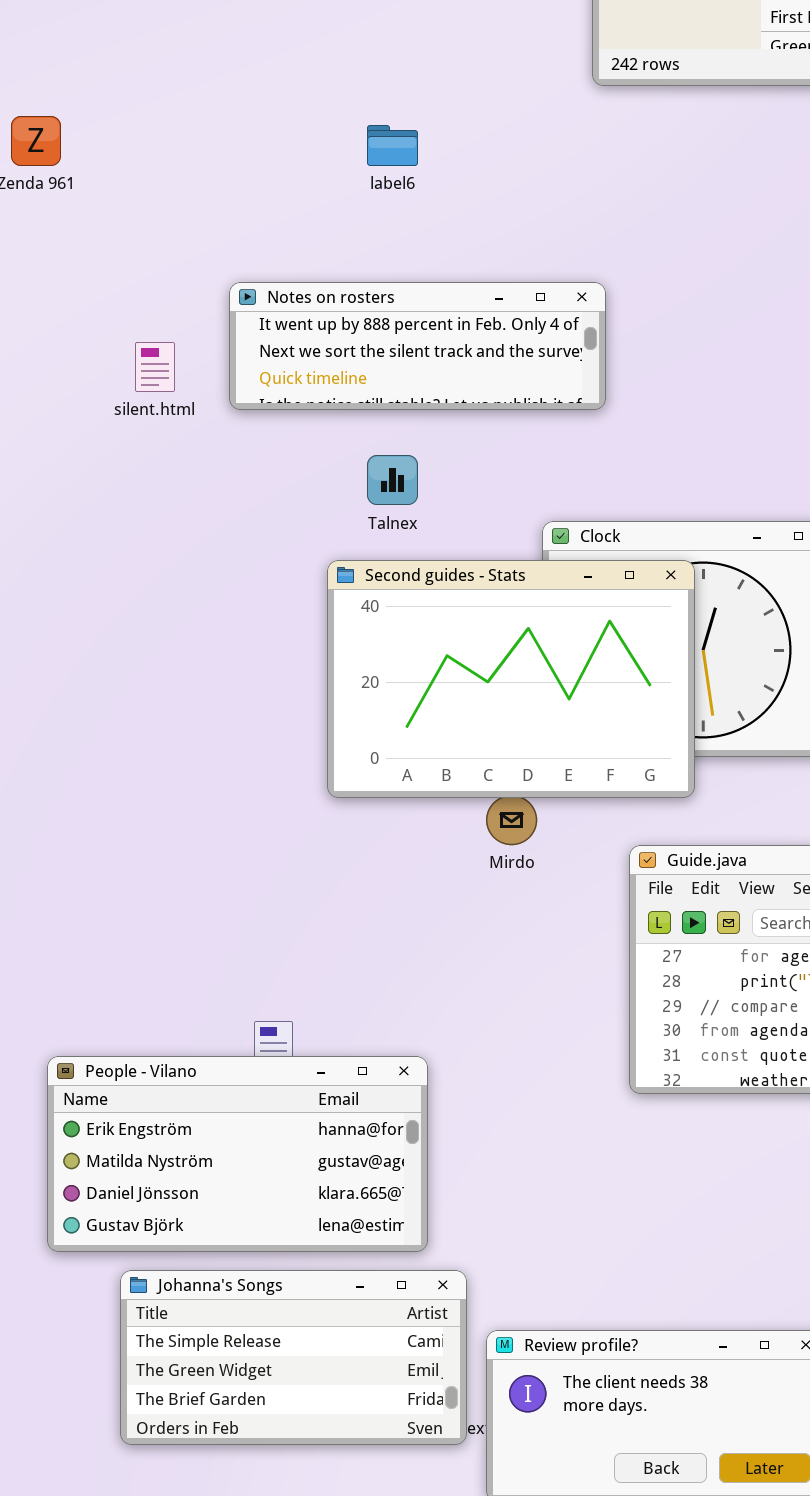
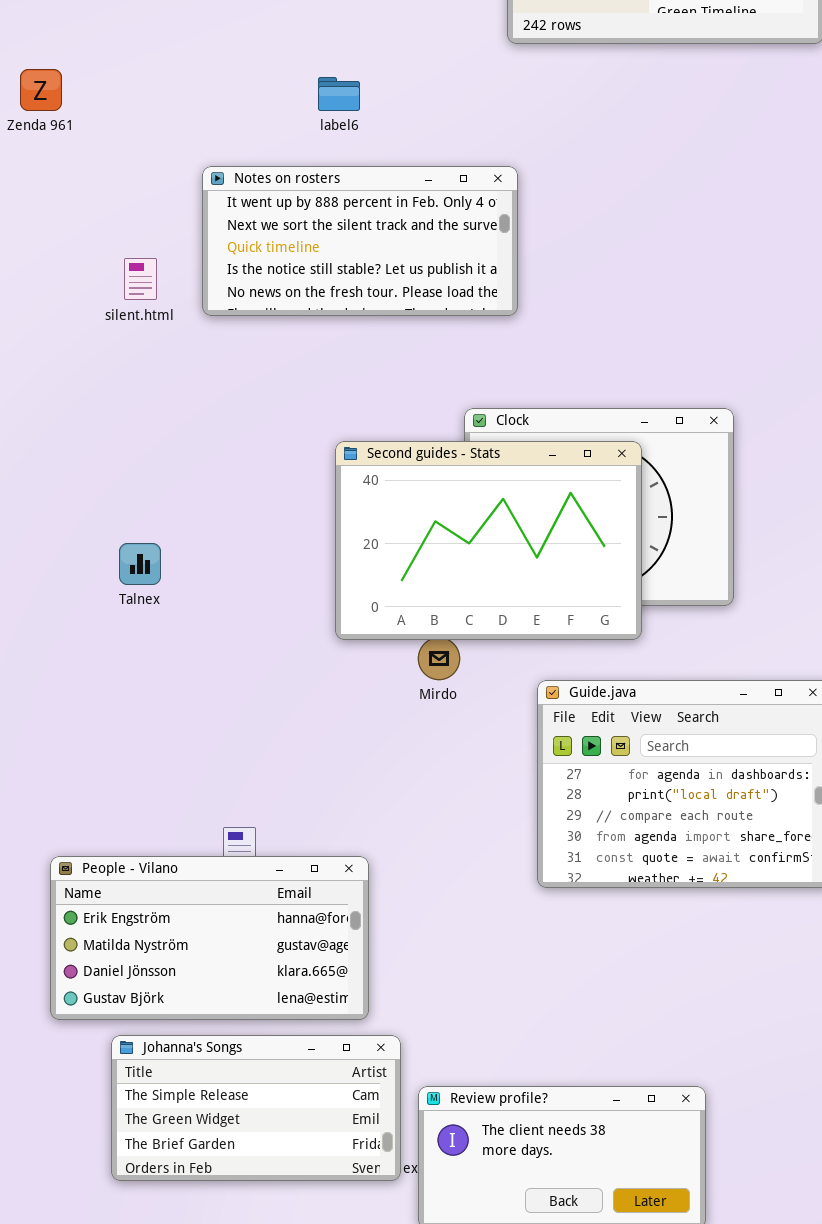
Notes on rosters: [229,282,606,410] -> [202,166,518,316], resized
Talnex: [367,455,418,505] -> [119,543,161,585], moved
Second guides - Stats: [327,560,695,798] -> [335,441,642,640], moved

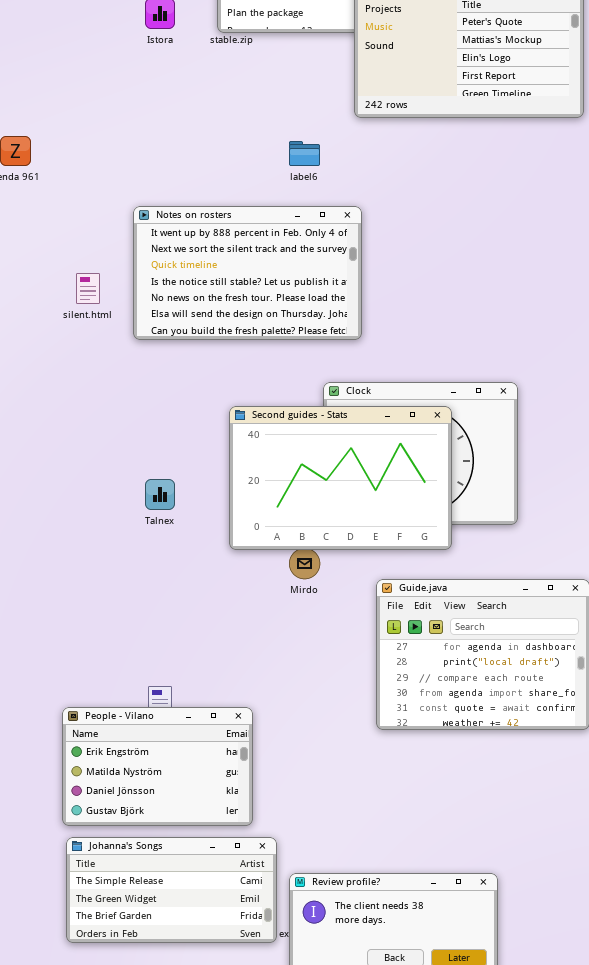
label6: [318,77,360,111] -> [289,141,320,166], moved
Notes on rosters: [202,166,518,316] -> [133,206,362,340], resized
Talnex: [119,543,161,585] -> [145,479,175,510], moved
People - Vilano: [50,856,369,1020] -> [62,707,253,826], resized

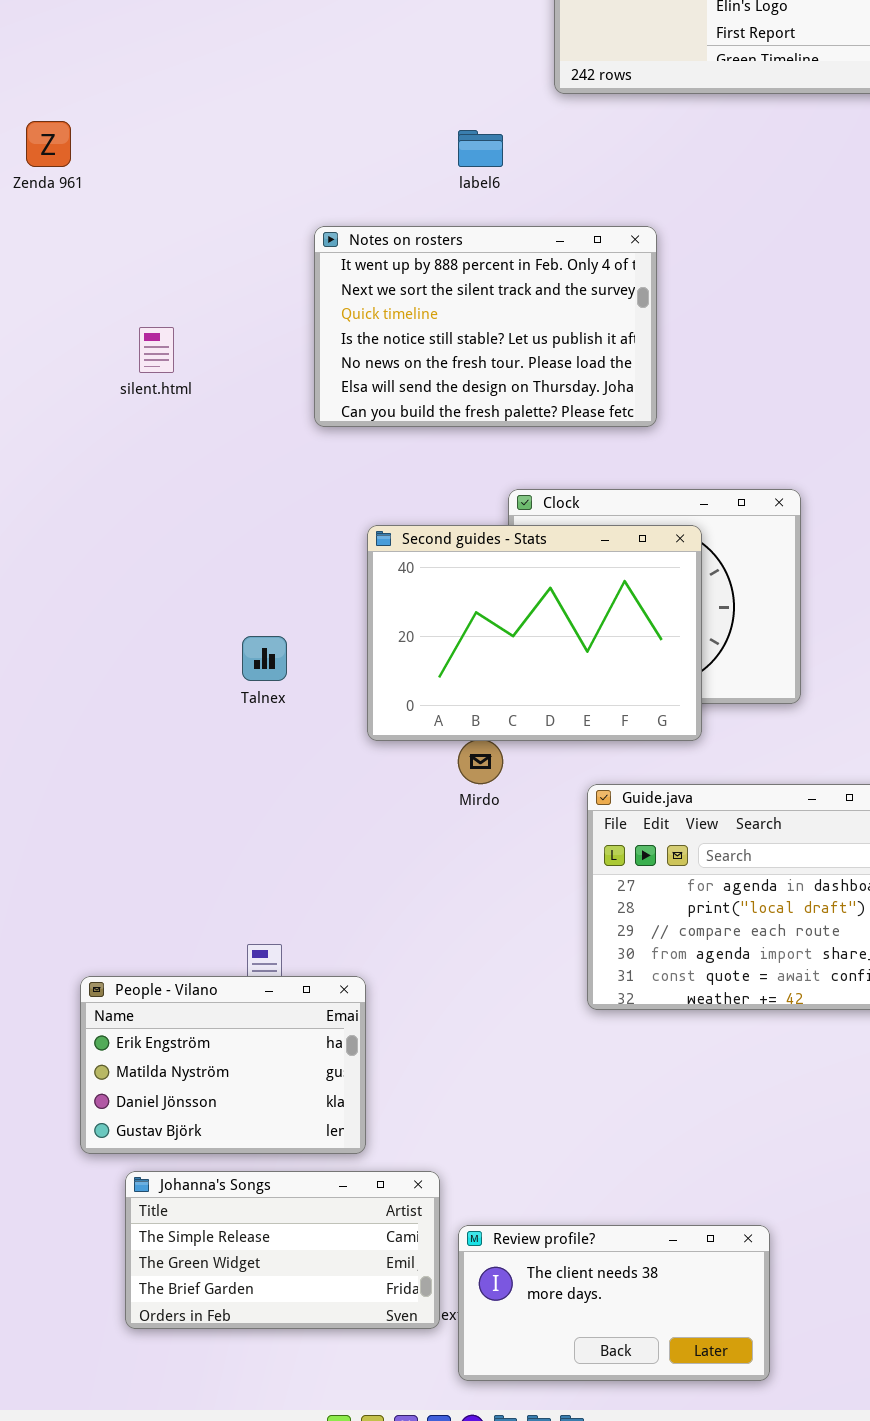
Notes on rosters: [133,206,362,340] -> [314,226,657,427], moved
People - Vilano: [62,707,253,826] -> [80,976,366,1154], moved

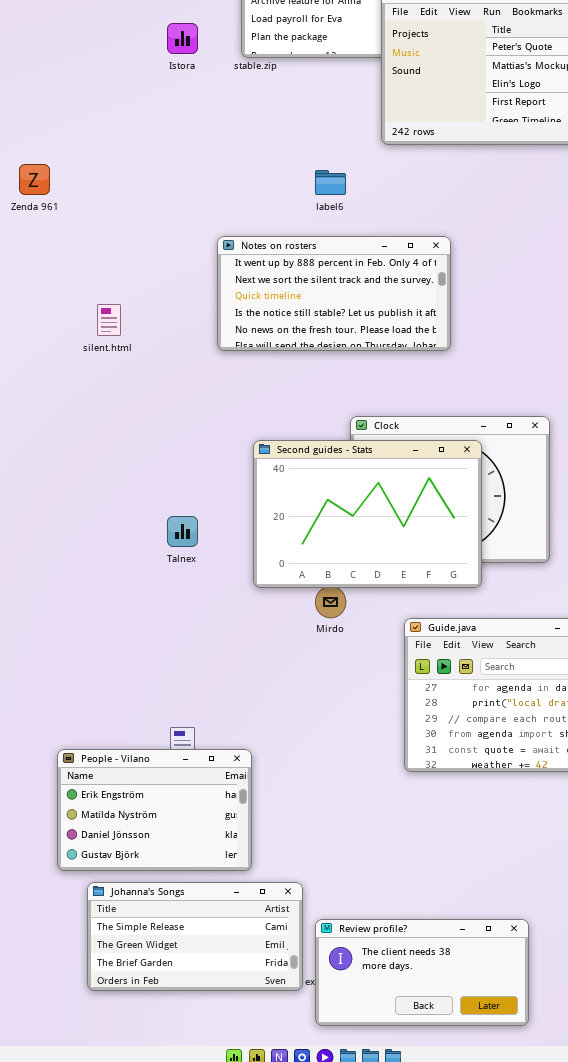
Notes on rosters: [314,226,657,427] -> [217,236,451,351], resized

